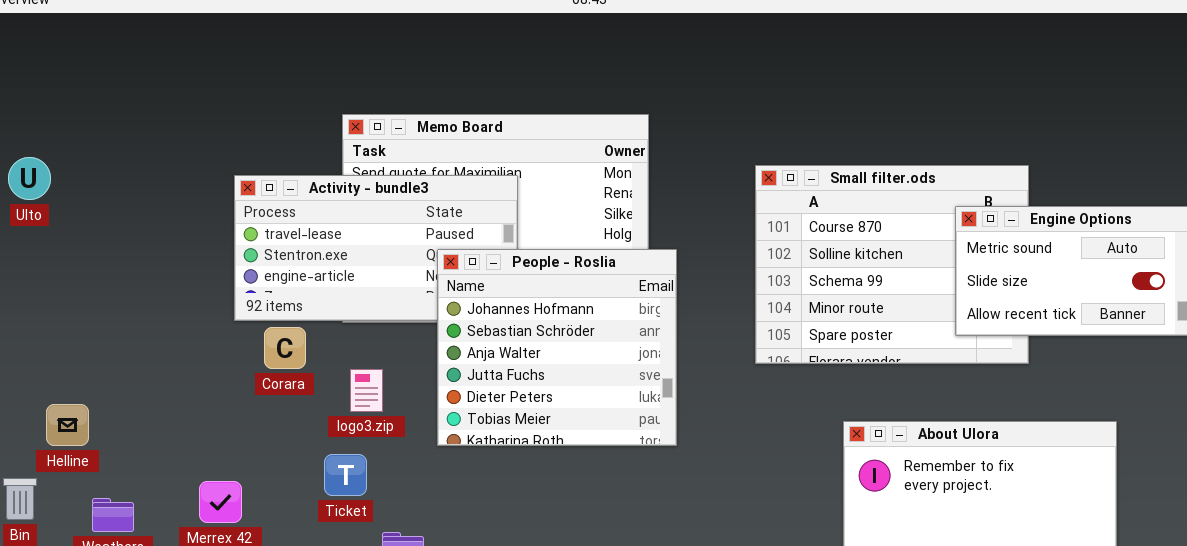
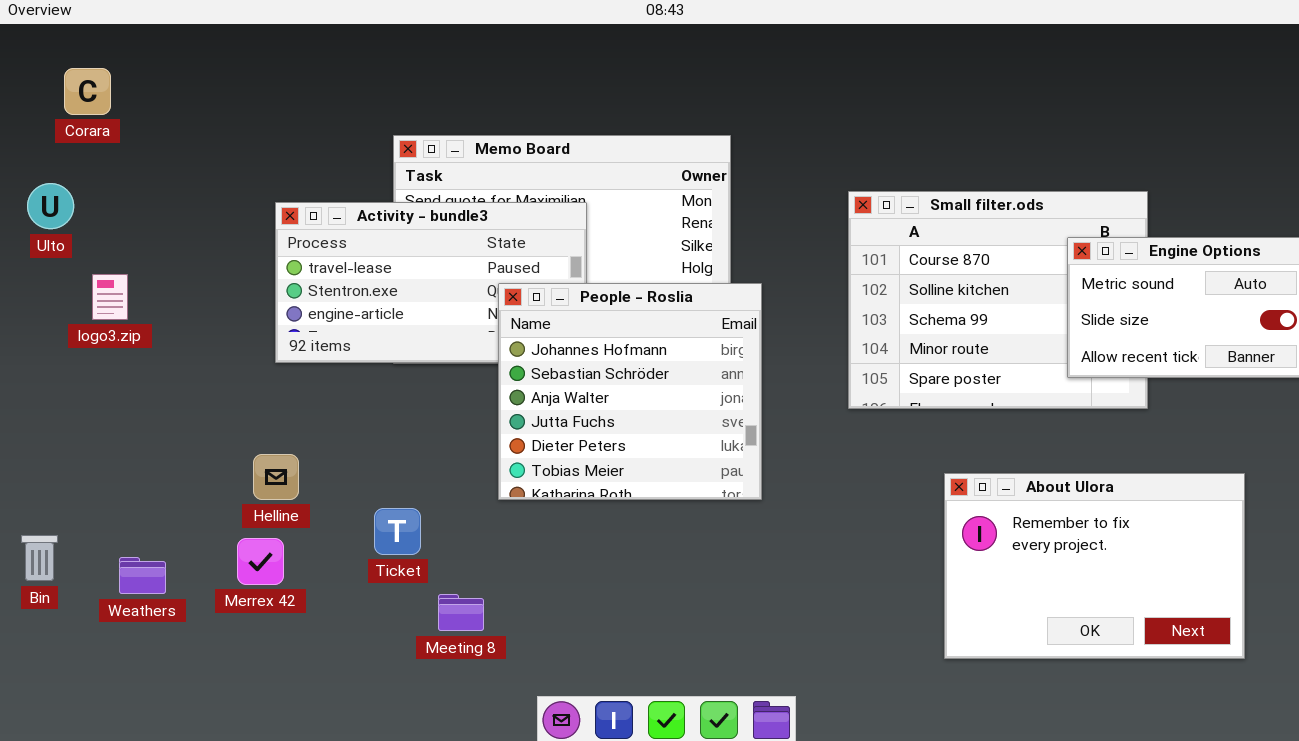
Corara: [264,327,306,369] -> [64,68,111,115], moved
logo3.zip: [350,369,383,412] -> [92,274,128,320], moved
Helline: [46,404,89,446] -> [253,454,299,500], moved

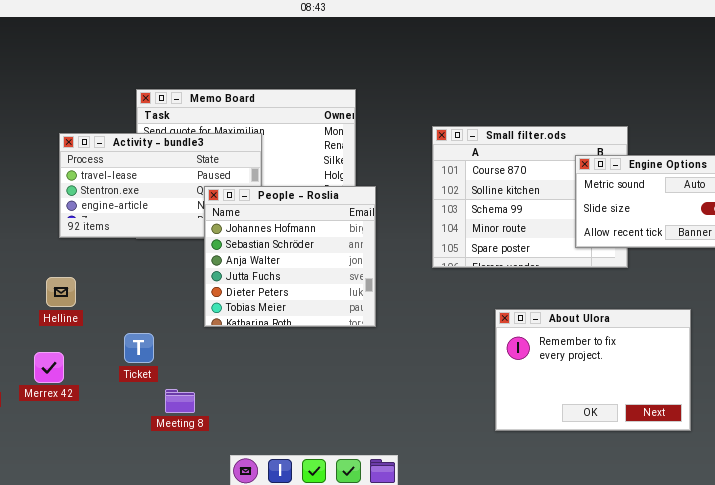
Helline: [253,454,299,500] -> [46,277,76,307], moved

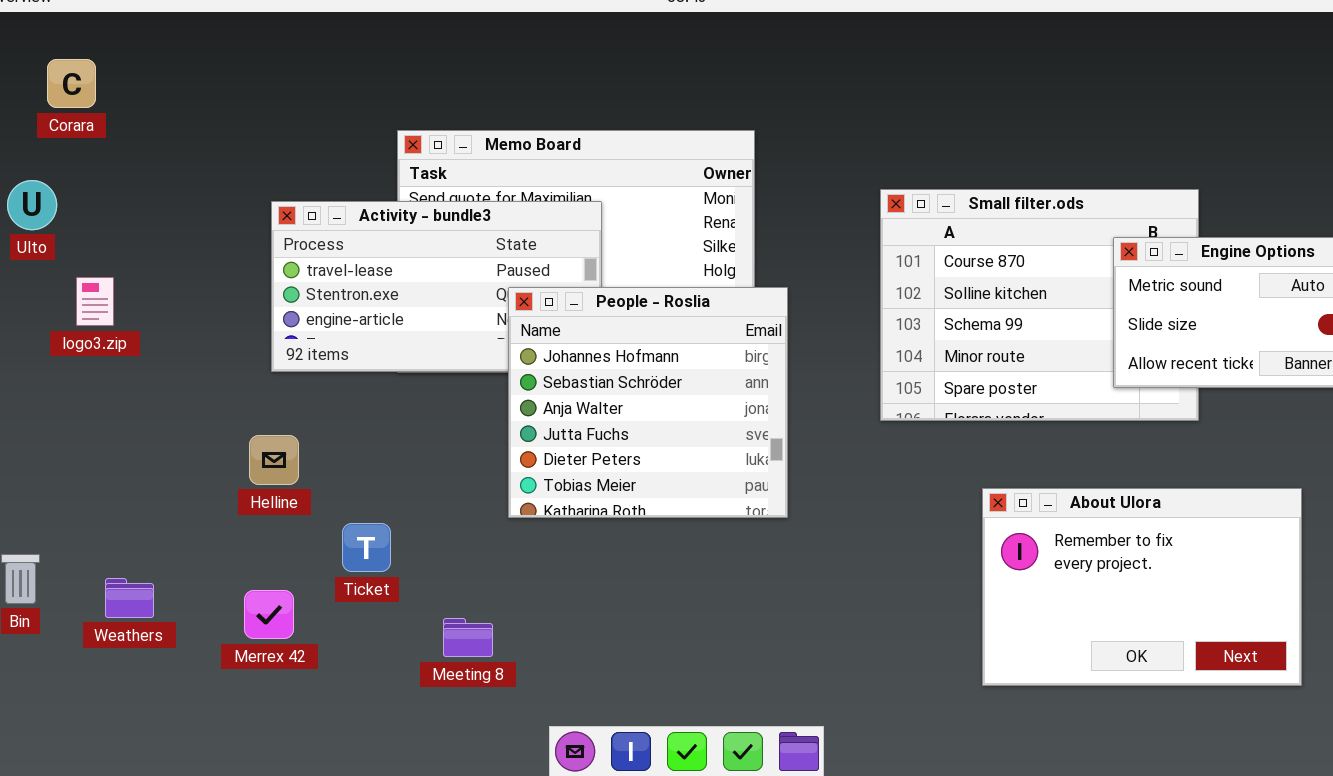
Ticket: [124,333,154,363] -> [342,523,391,572], moved
Merrex 42: [34,352,64,383] -> [244,590,294,639], moved

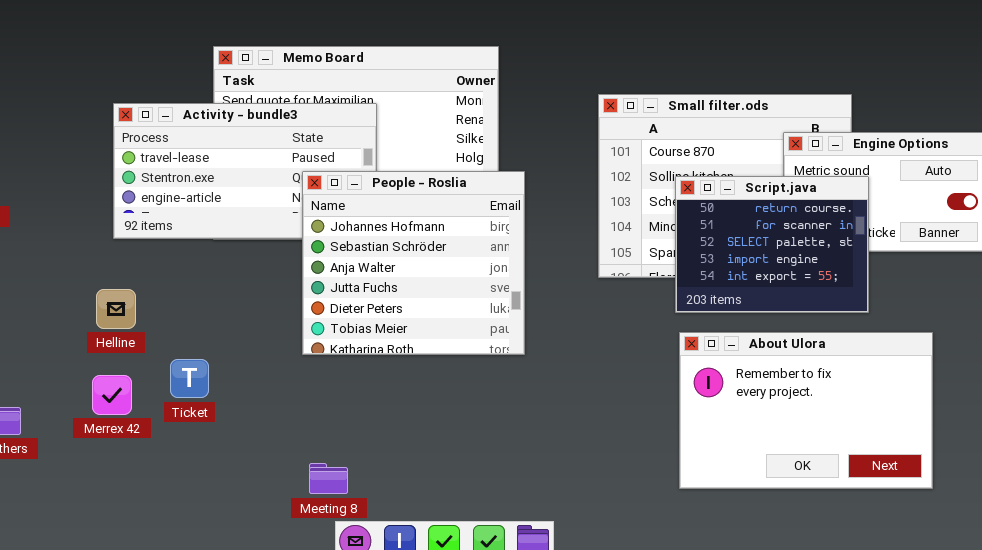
Script.java: none -> [675,176,869,313], opened
Merrex 42: [244,590,294,639] -> [92,375,132,415], moved
Meeting 8: [443,618,493,657] -> [309,463,348,494], moved

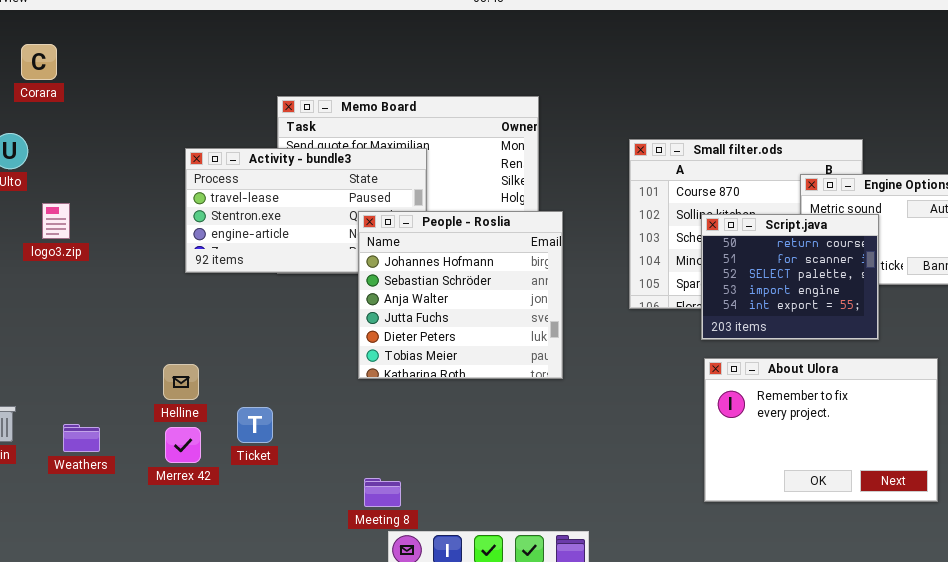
Helline: [96,289,136,329] -> [163,364,199,400], moved
Ticket: [170,359,209,398] -> [237,407,273,443], moved
Merrex 42: [92,375,132,415] -> [165,427,201,463], moved

